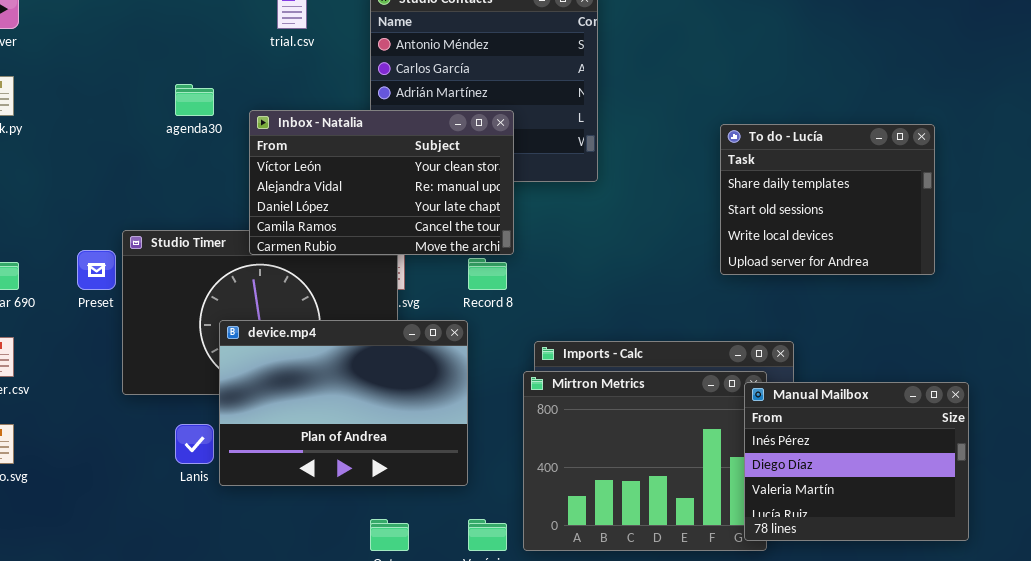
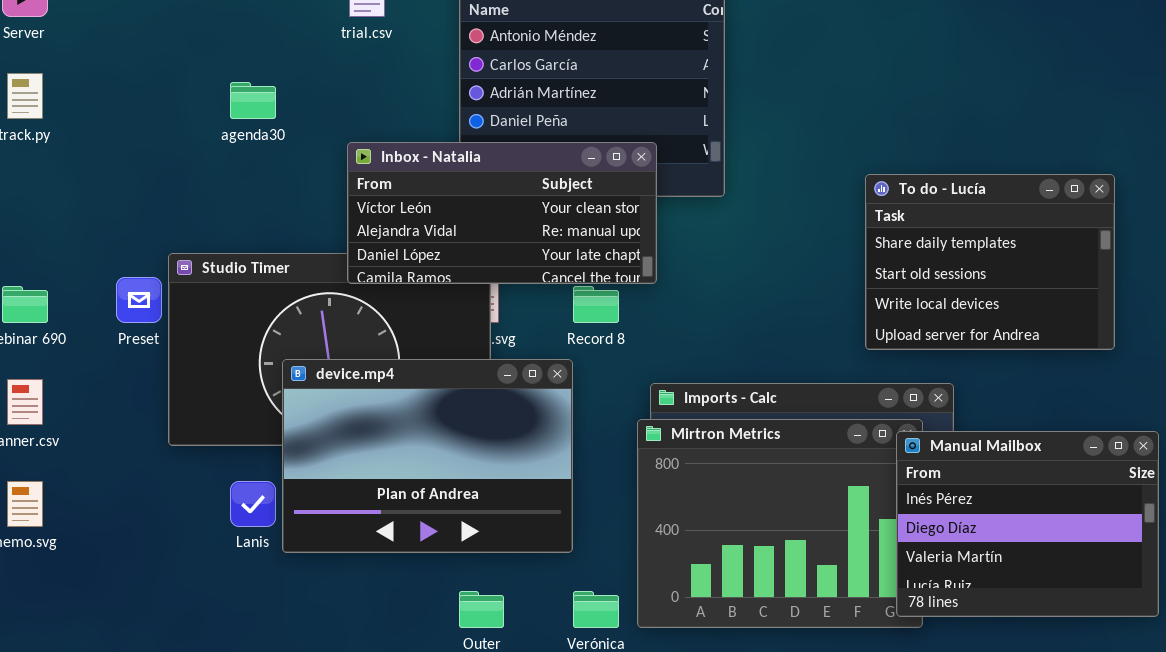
Inbox - Natalia: [249,110,514,255] -> [347,142,657,284], moved, resized
To do - Lucía: [720,124,935,275] -> [865,174,1115,350], moved

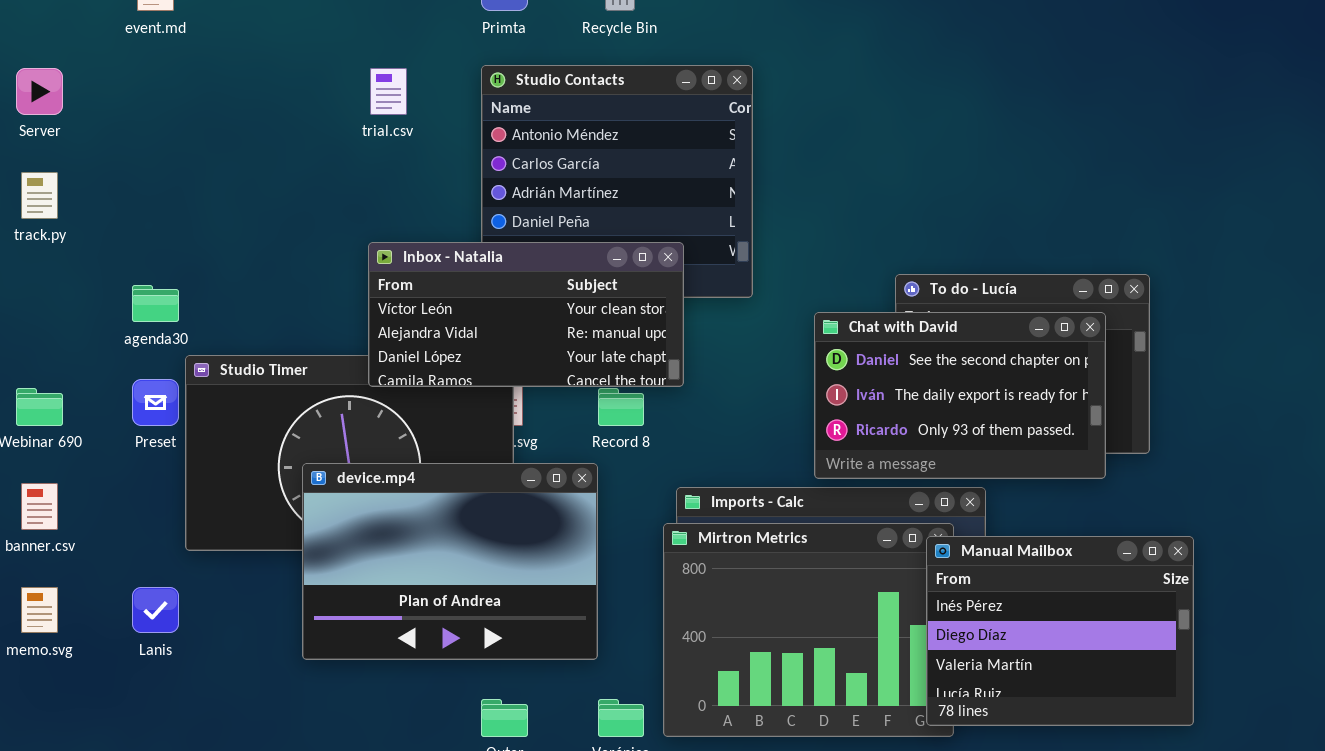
agenda30: [230,82,276,119] -> [132,285,179,322], moved
Chat with David: none -> [814,312,1106,479], opened
Lanis: [230,481,276,527] -> [132,587,179,633], moved

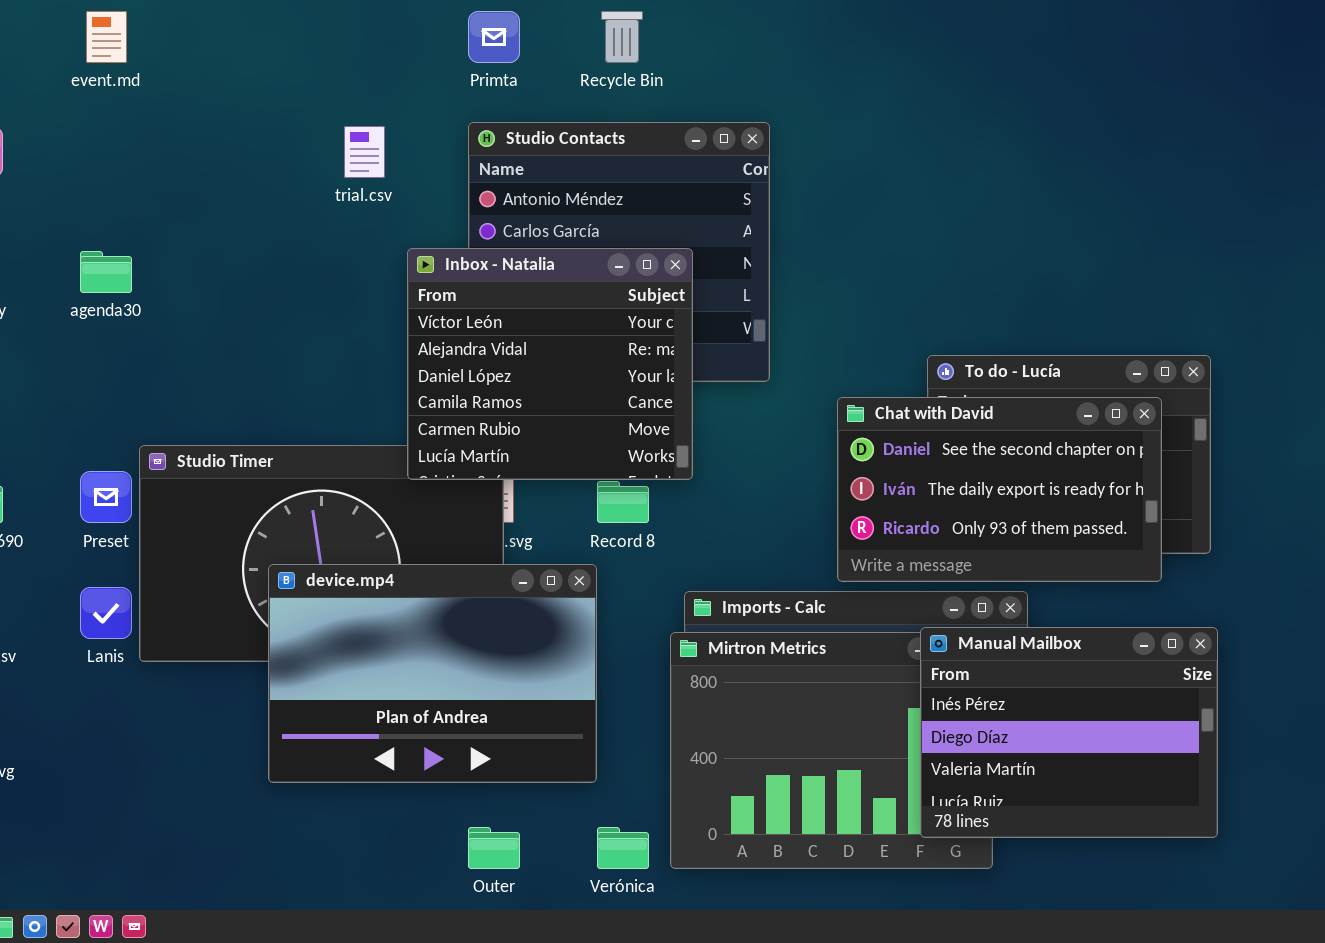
Inbox - Natalia: [368,242,684,387] -> [407,248,693,480], resized
agenda30: [132,285,179,322] -> [80,251,132,293], moved
Manual Mailbox: [926,536,1194,726] -> [920,627,1218,838], moved
Lanis: [132,587,179,633] -> [80,587,132,639], moved

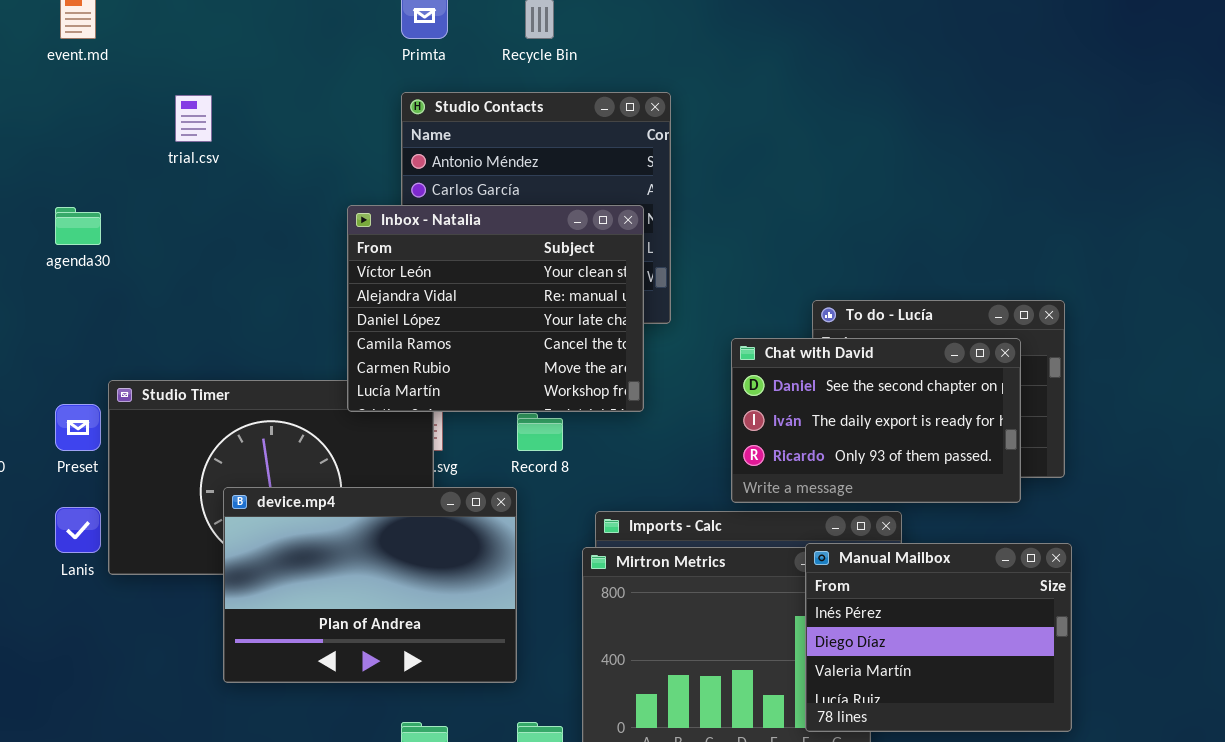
trial.csv: [344,126,385,178] -> [175,95,212,142], moved
Inbox - Natalia: [407,248,693,480] -> [347,205,644,412], resized

